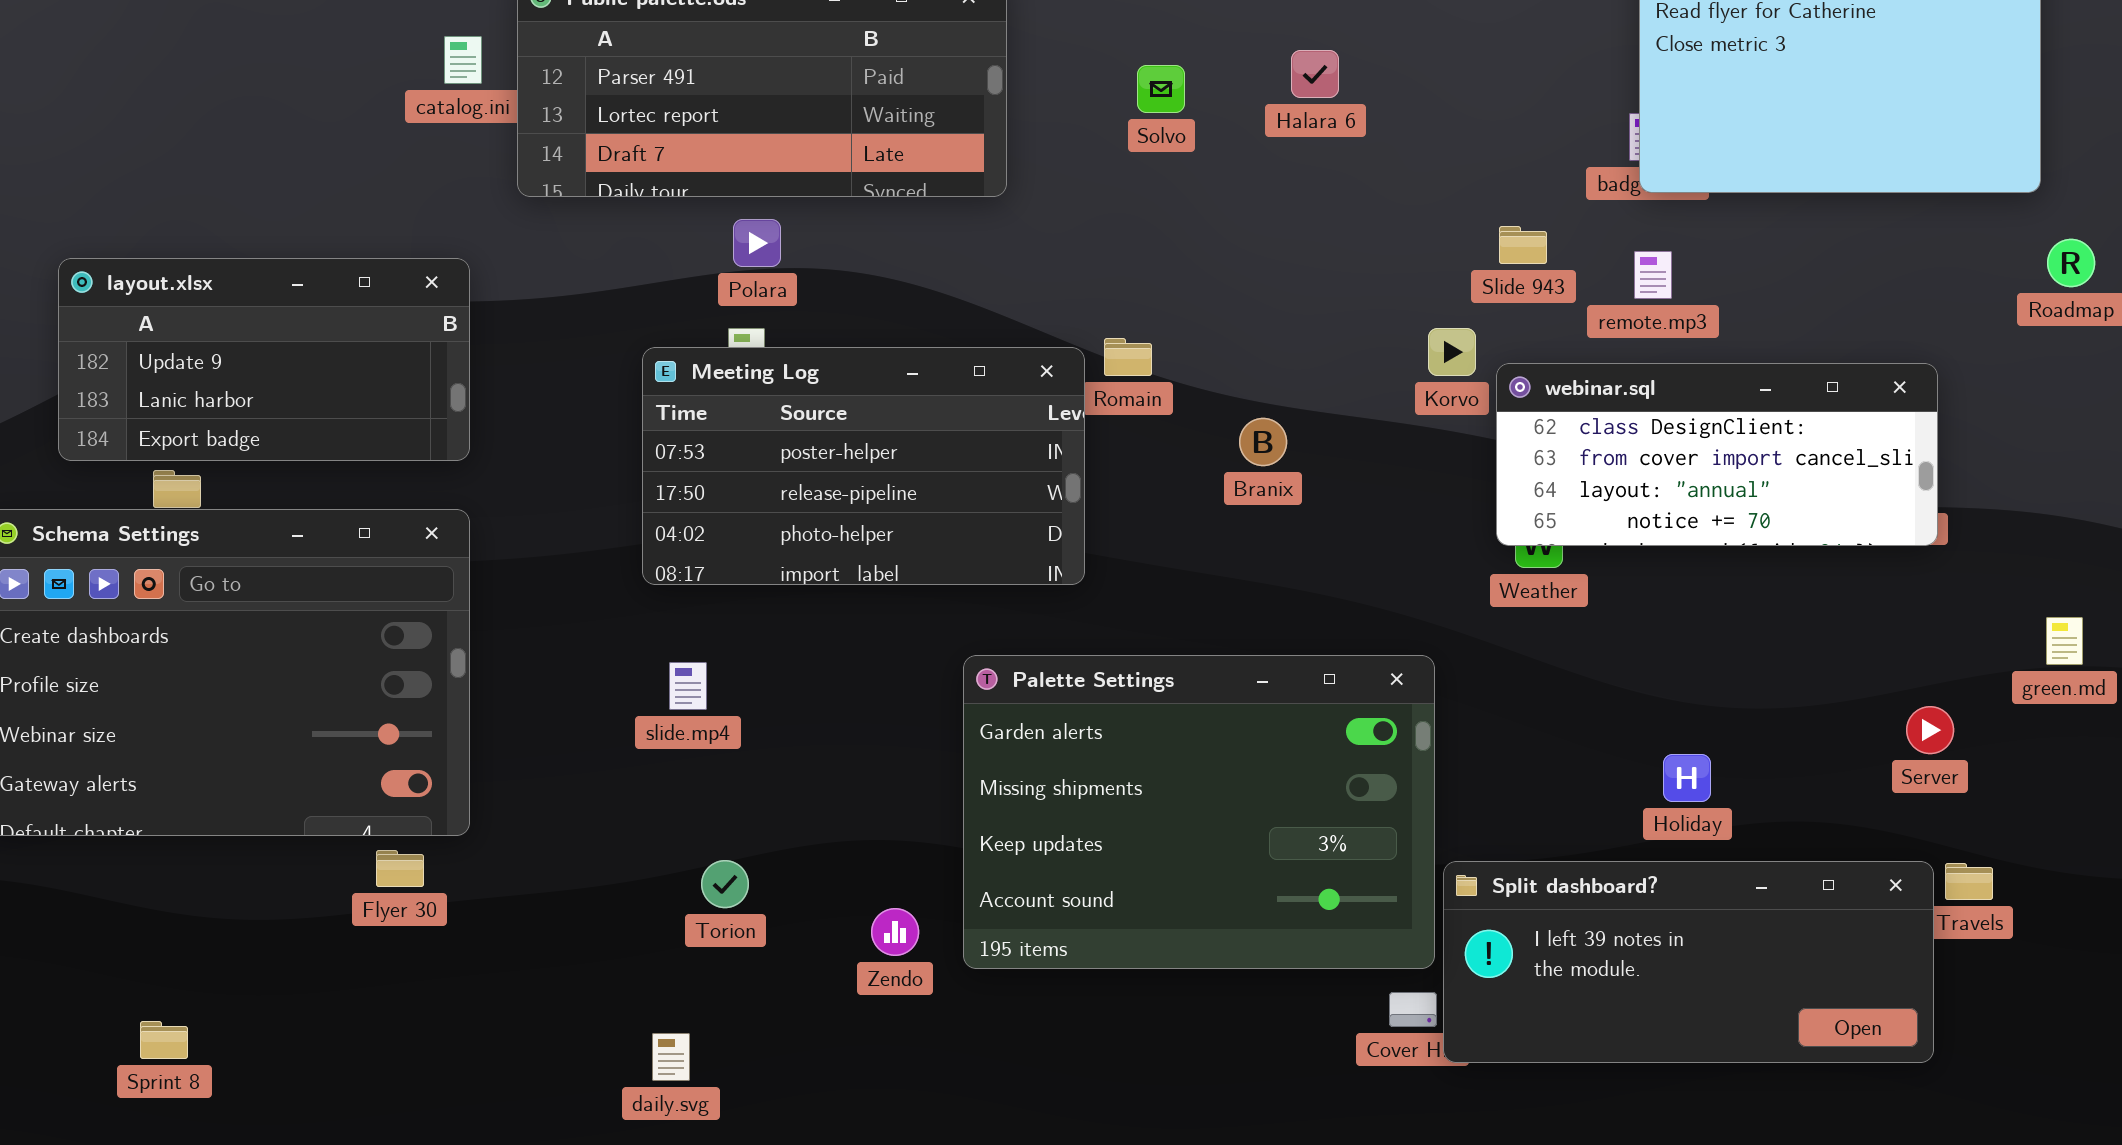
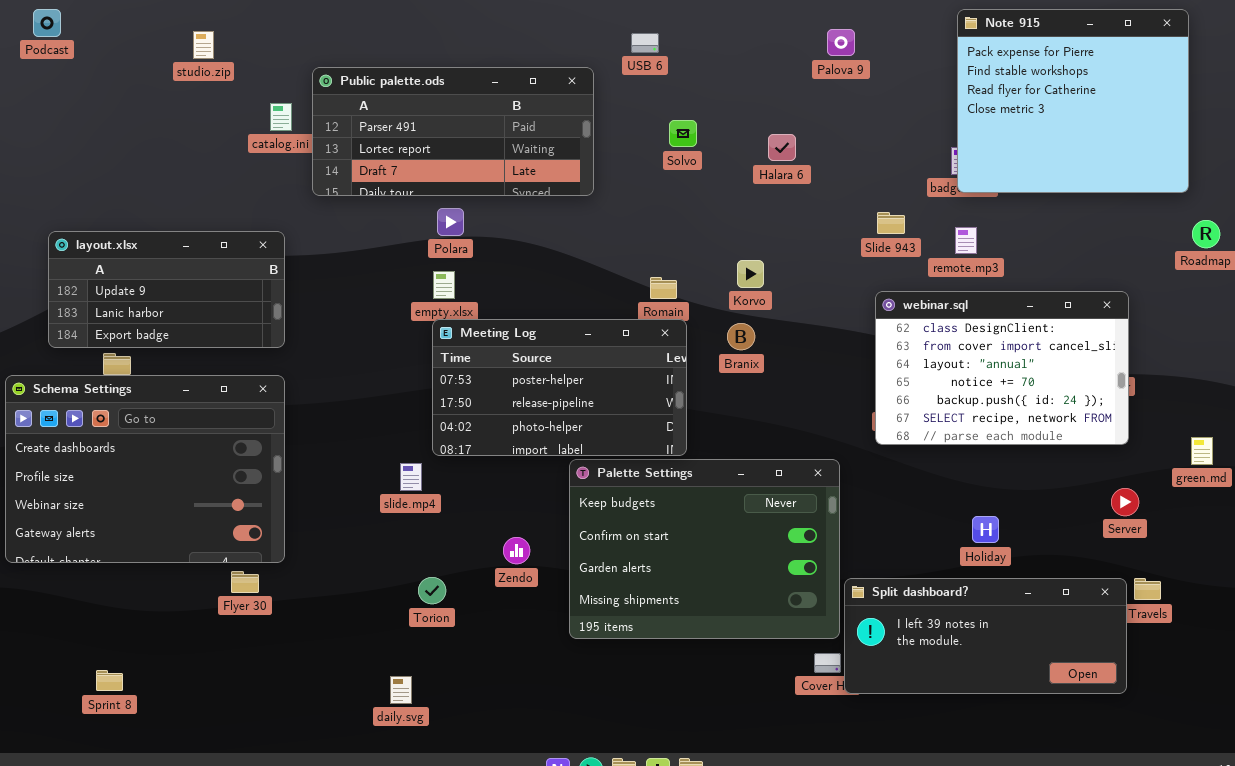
Halara 6: [1291,50,1339,98] -> [768,134,796,161], moved
Korvo: [1428,328,1476,376] -> [737,260,764,288], moved
Meeting Log: [642,347,1085,585] -> [432,319,687,456], moved
webinar.sql: [1496,363,1938,546] -> [875,291,1129,445], resized
Palette Settings: [963,655,1435,969] -> [569,459,840,639], scrolled up 2 rows
Zendo: [871,908,919,956] -> [503,537,530,564], moved

